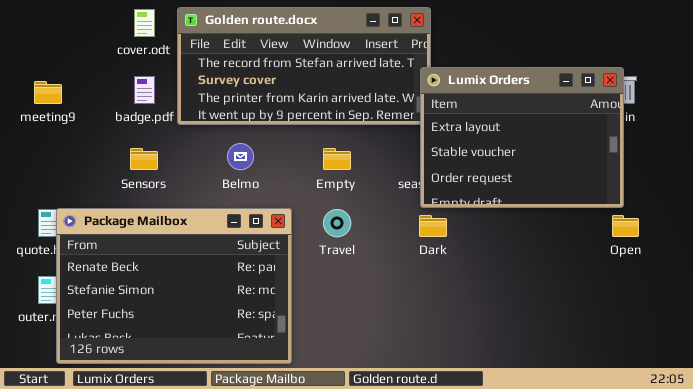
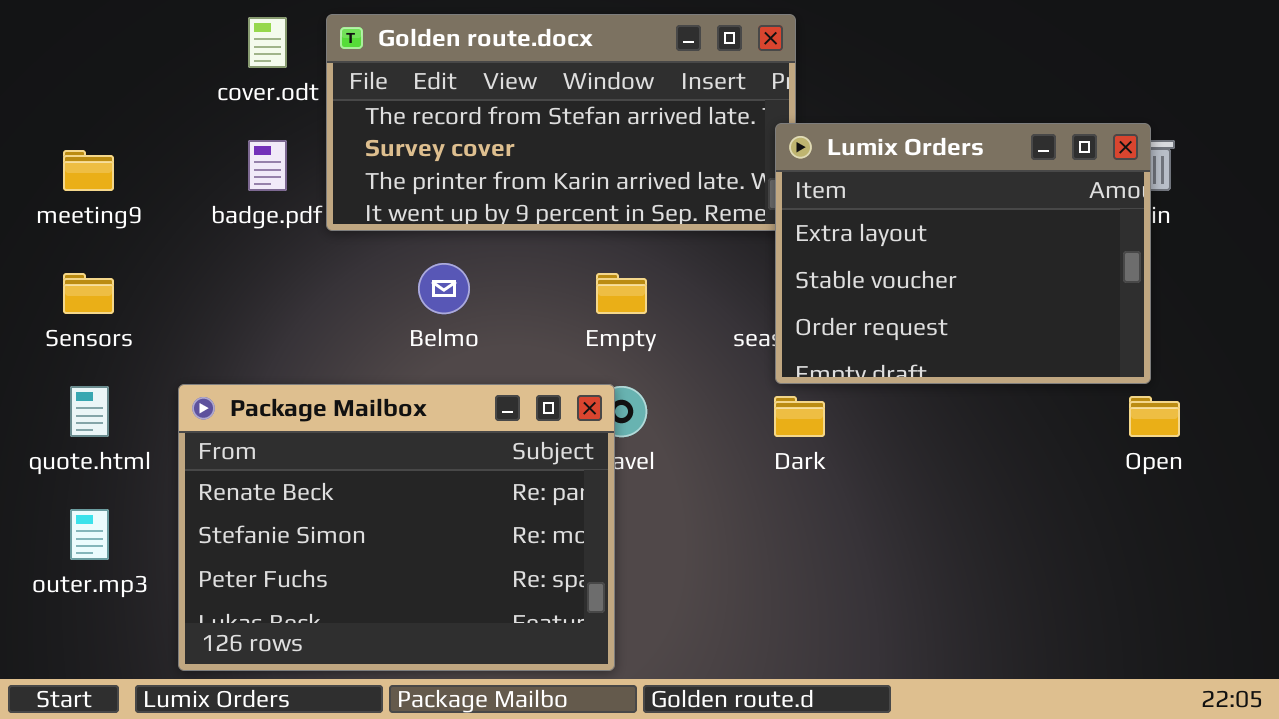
Sensors: [130,148,158,170] -> [63,273,114,314], moved
Package Mailbox: [56,208,292,364] -> [178,384,615,671], moved

